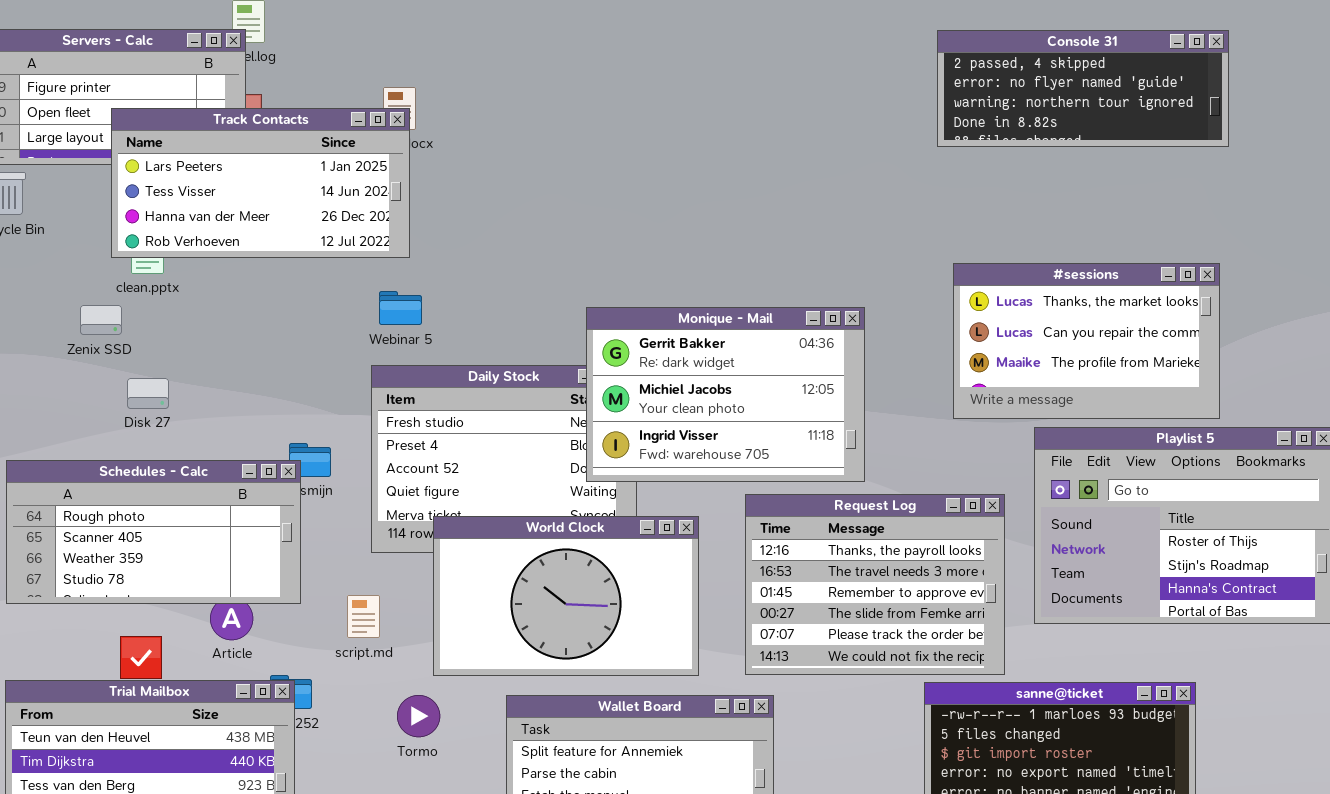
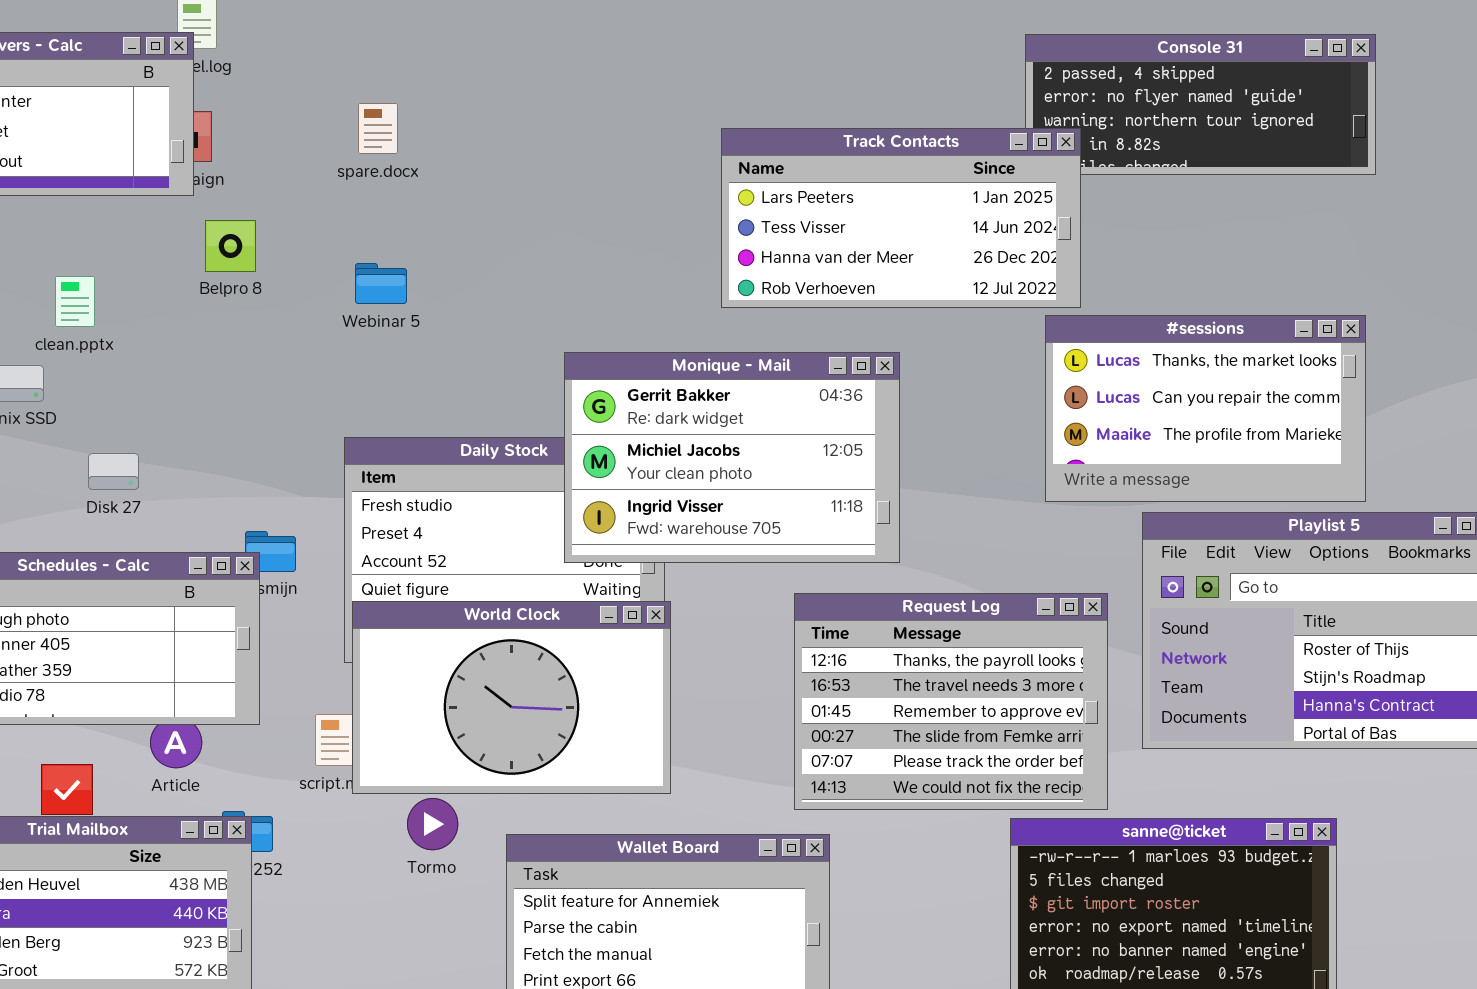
Track Contacts: [111,108,410,258] -> [721,128,1081,308], moved
Webinar 5: [379,291,422,325] -> [355,263,407,304], moved
Monique - Mail: [586,307,865,482] -> [564,352,900,563], moved
Disk 27: [127,378,169,409] -> [88,453,139,490], moved
World Clock: [433,516,699,676] -> [352,601,671,794], moved
Tormo: [397,695,440,737] -> [407,798,458,850], moved

